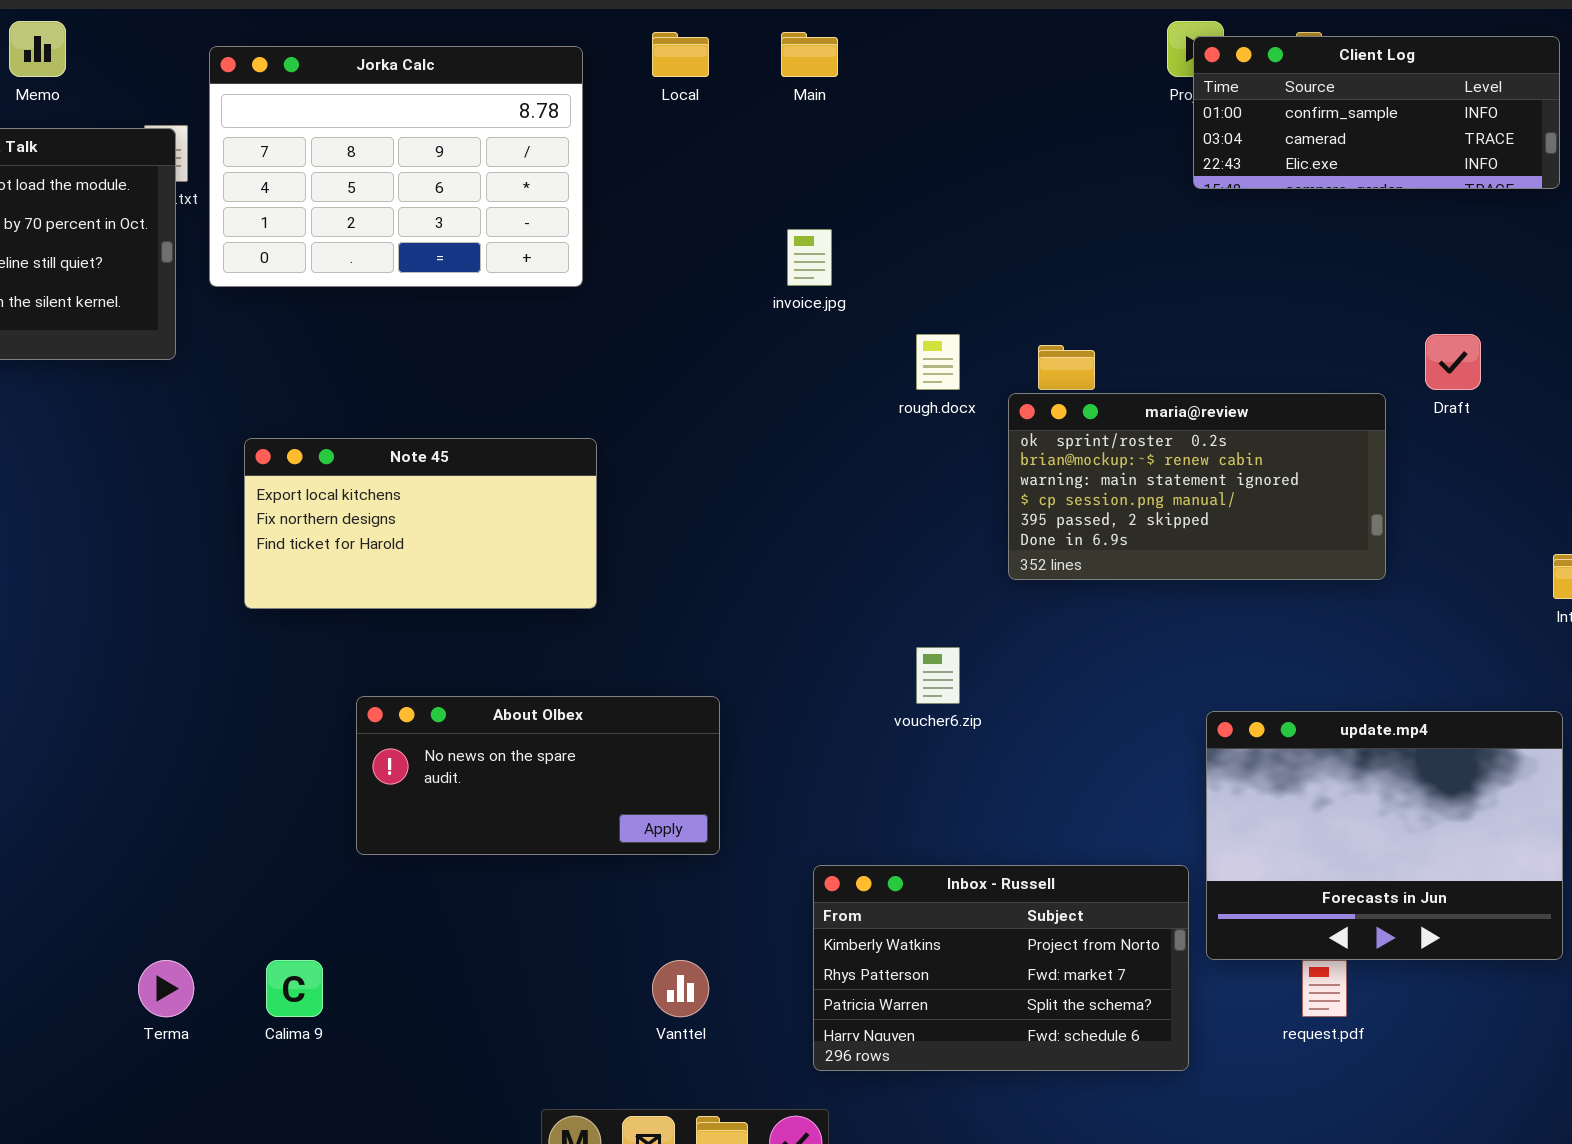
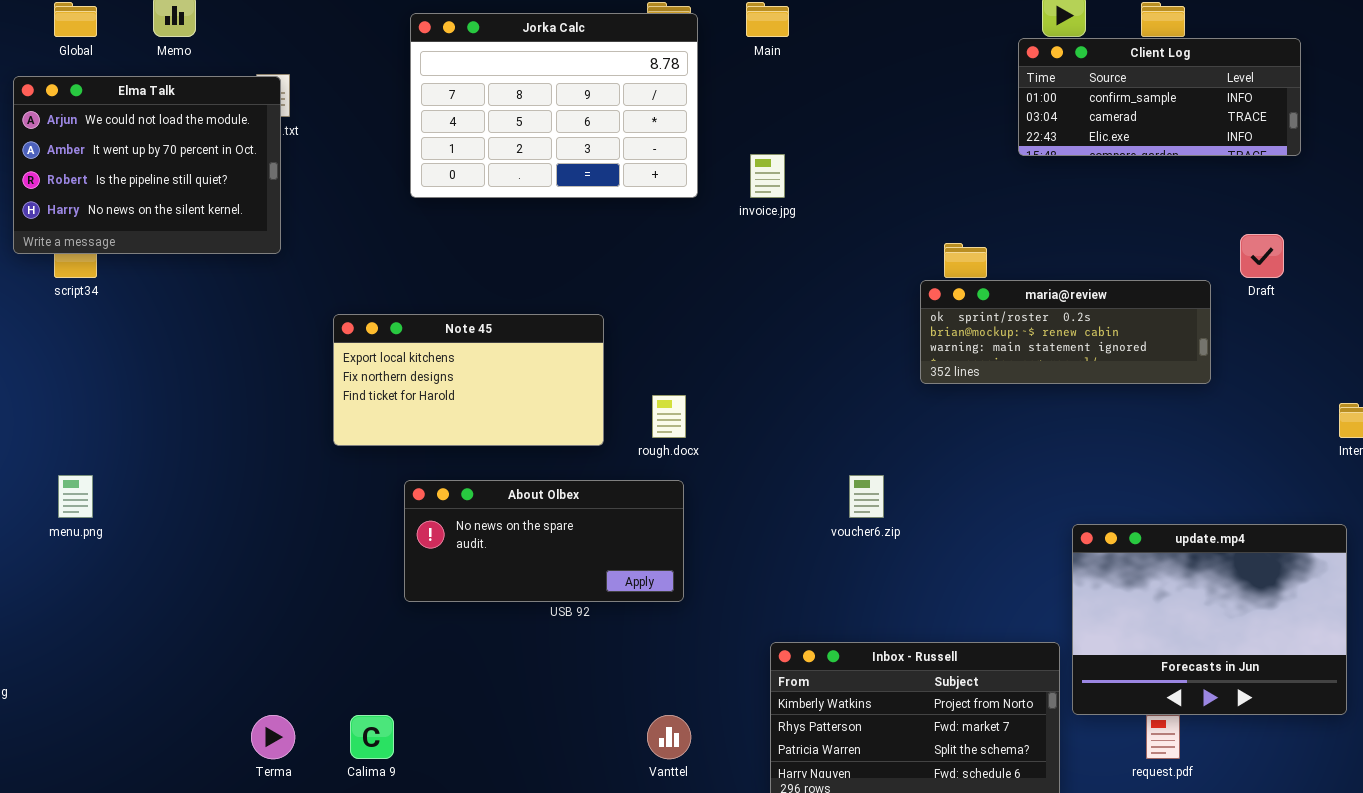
Client Log: [1193,36,1560,189] -> [1018,38,1301,156], moved
Jorka Calc: [209,46,583,287] -> [410,13,698,198], moved
rough.docx: [916,334,960,390] -> [652,395,686,438], moved
maria@review: [1008,393,1386,580] -> [920,280,1211,384], resized
About Olbex: [356,696,720,855] -> [404,480,684,602], moved

